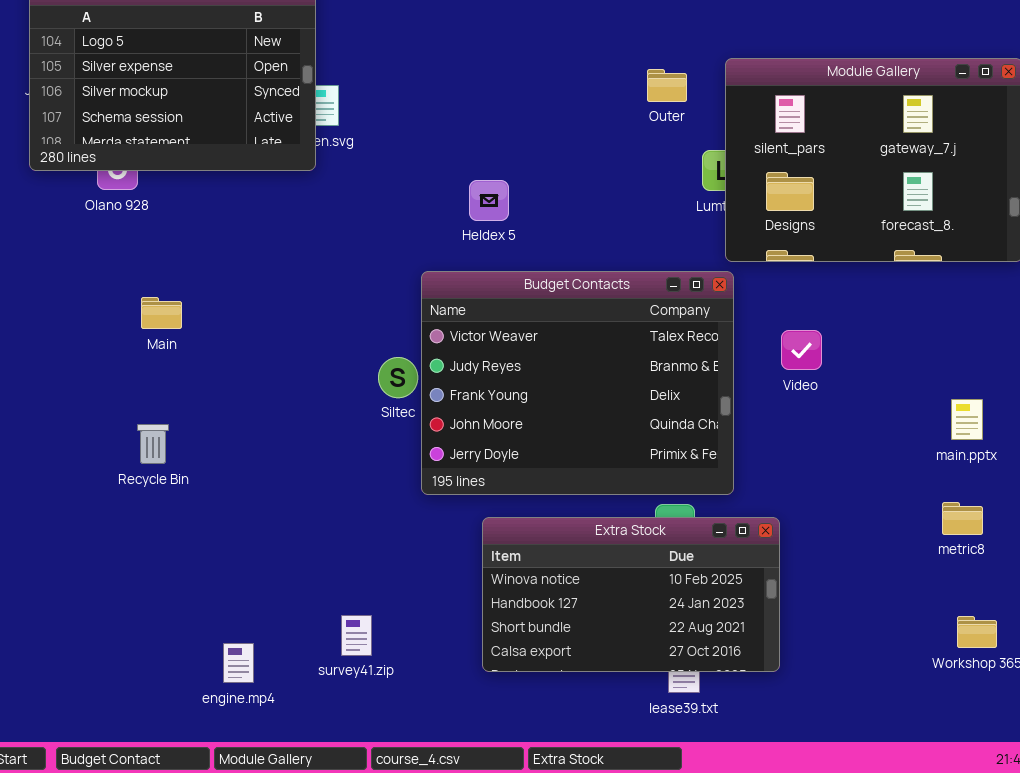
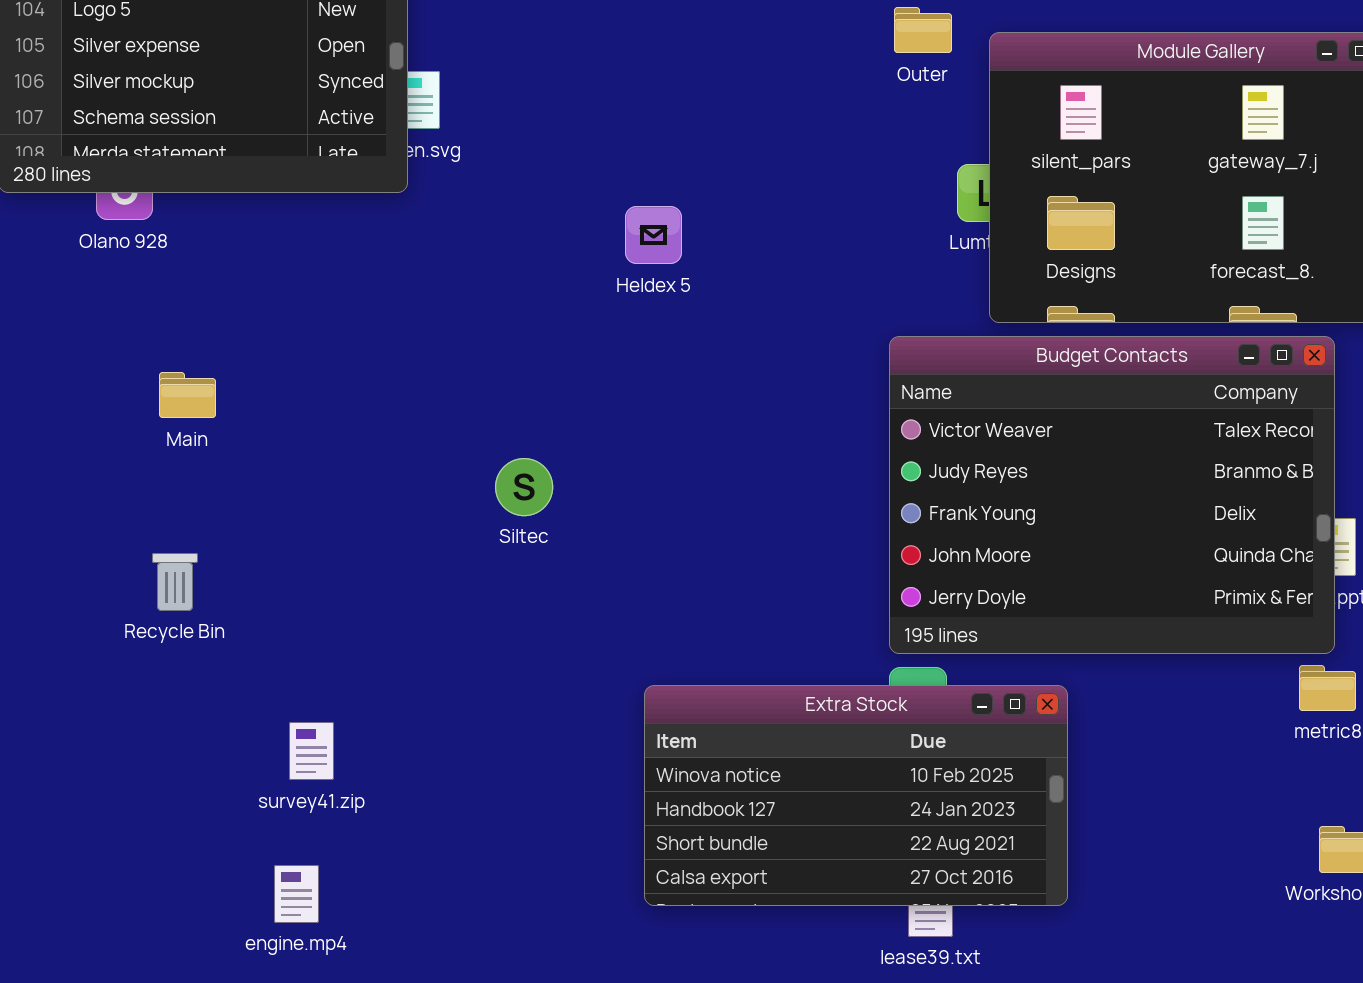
Outer: [647,69,687,102] -> [894,7,952,53], moved
Budget Contacts: [421,271,734,495] -> [889,336,1335,654], moved
survey41.zip: [341,615,372,656] -> [289,722,334,780], moved

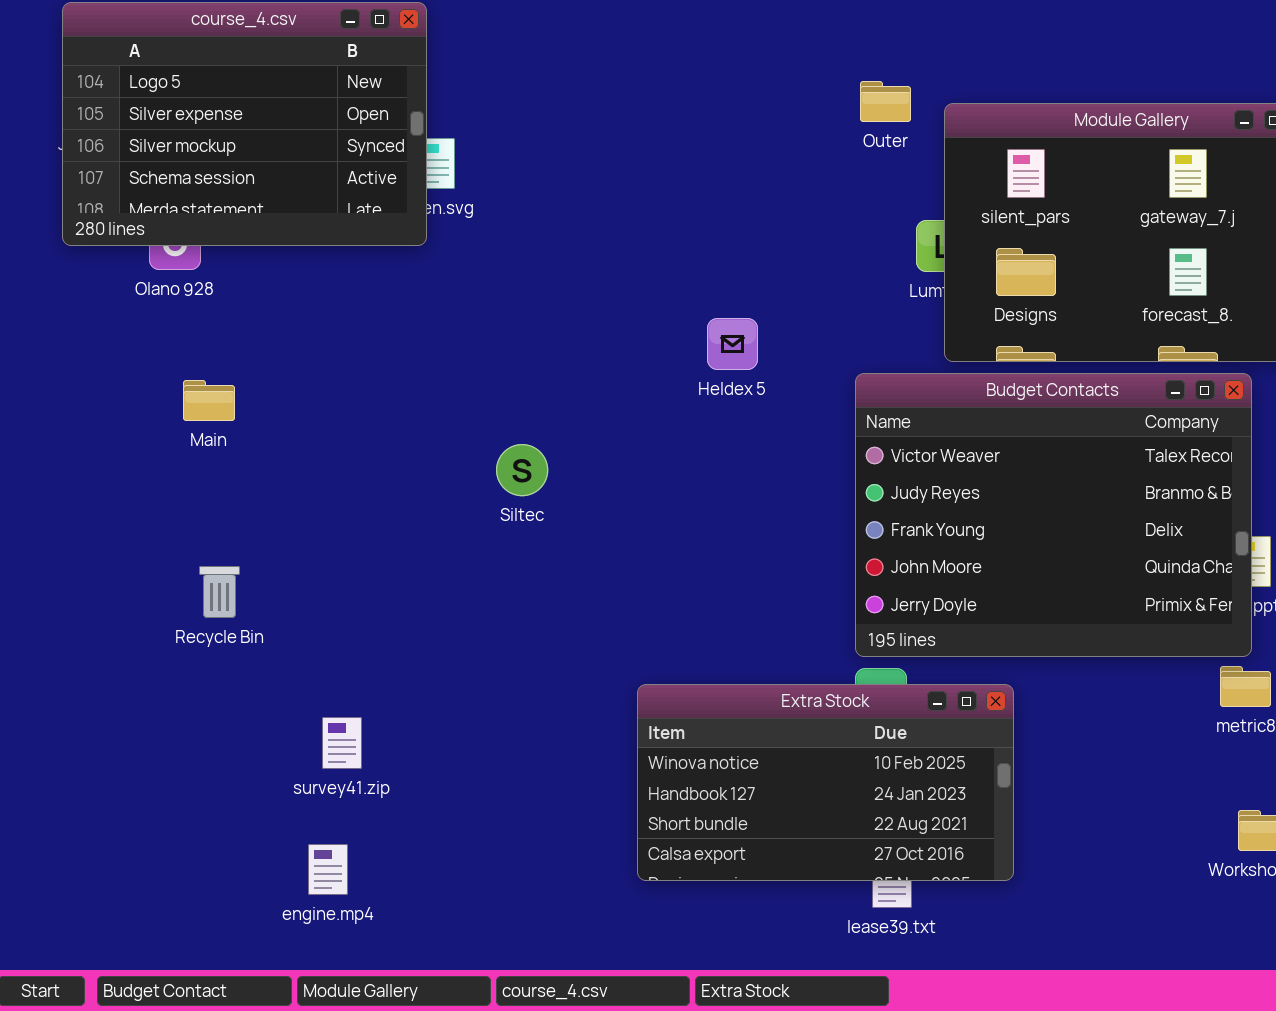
Heldex 5: [625,206,682,264] -> [707,318,758,370], moved
Main: [159,372,216,418] -> [183,380,235,421], moved
Siltec: [495,458,553,516] -> [496,444,548,496], moved

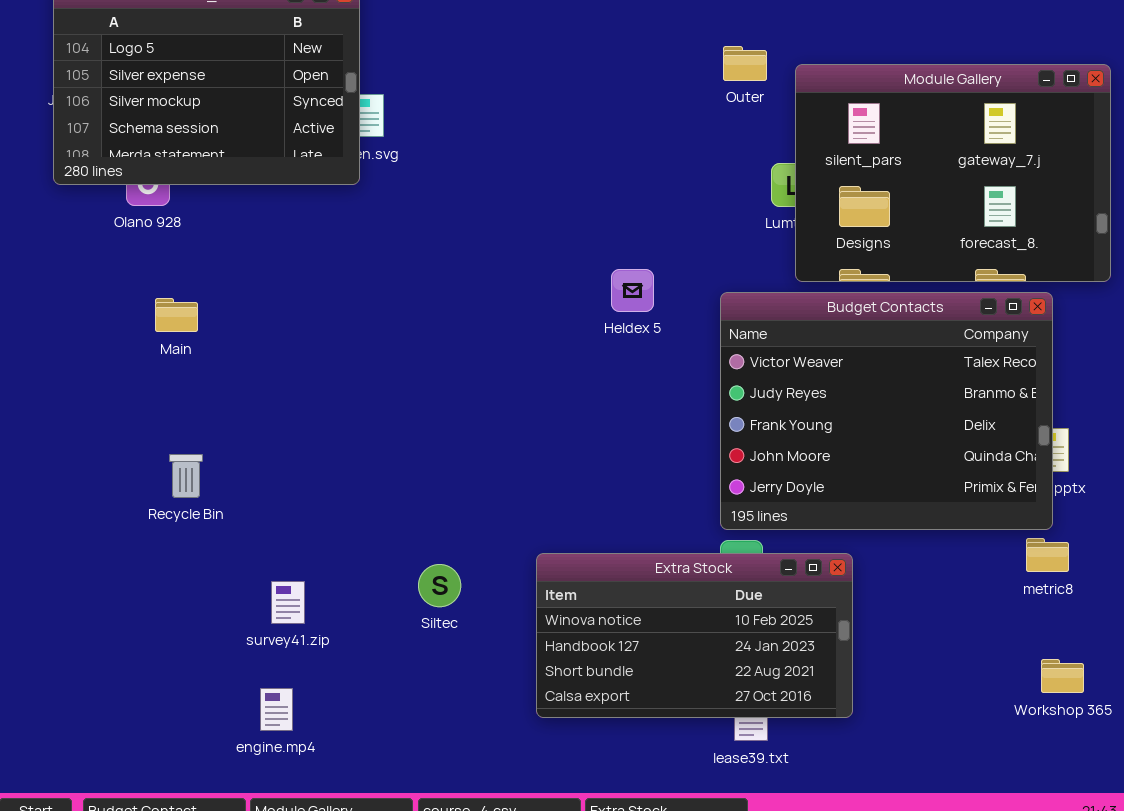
Heldex 5: [707,318,758,370] -> [611,269,654,312], moved
Siltec: [496,444,548,496] -> [418,564,461,607], moved

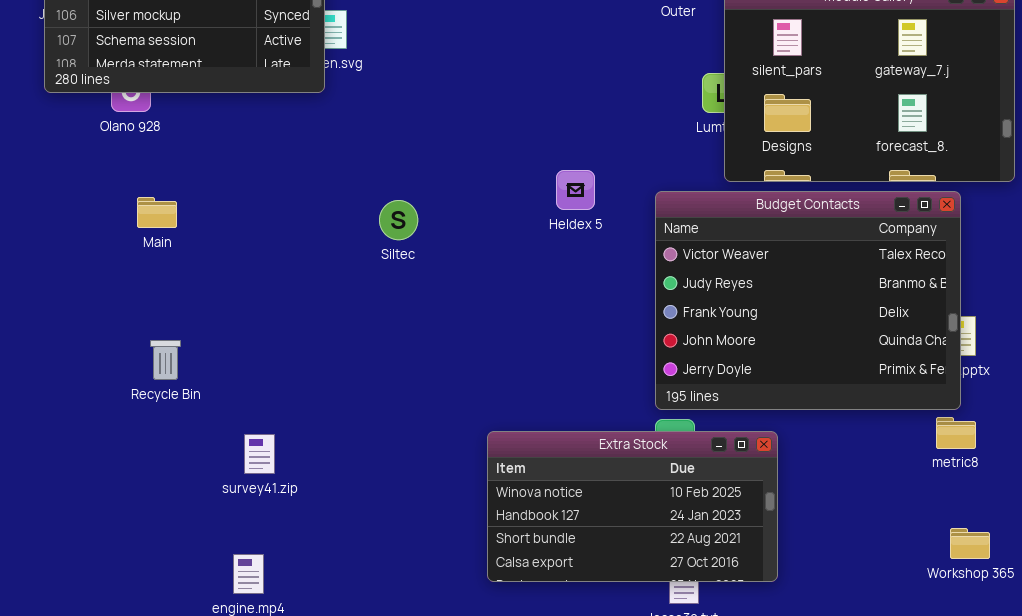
Siltec: [418,564,461,607] -> [379,200,418,240], moved
survey41.zip: [271,581,305,624] -> [244,434,275,474], moved

